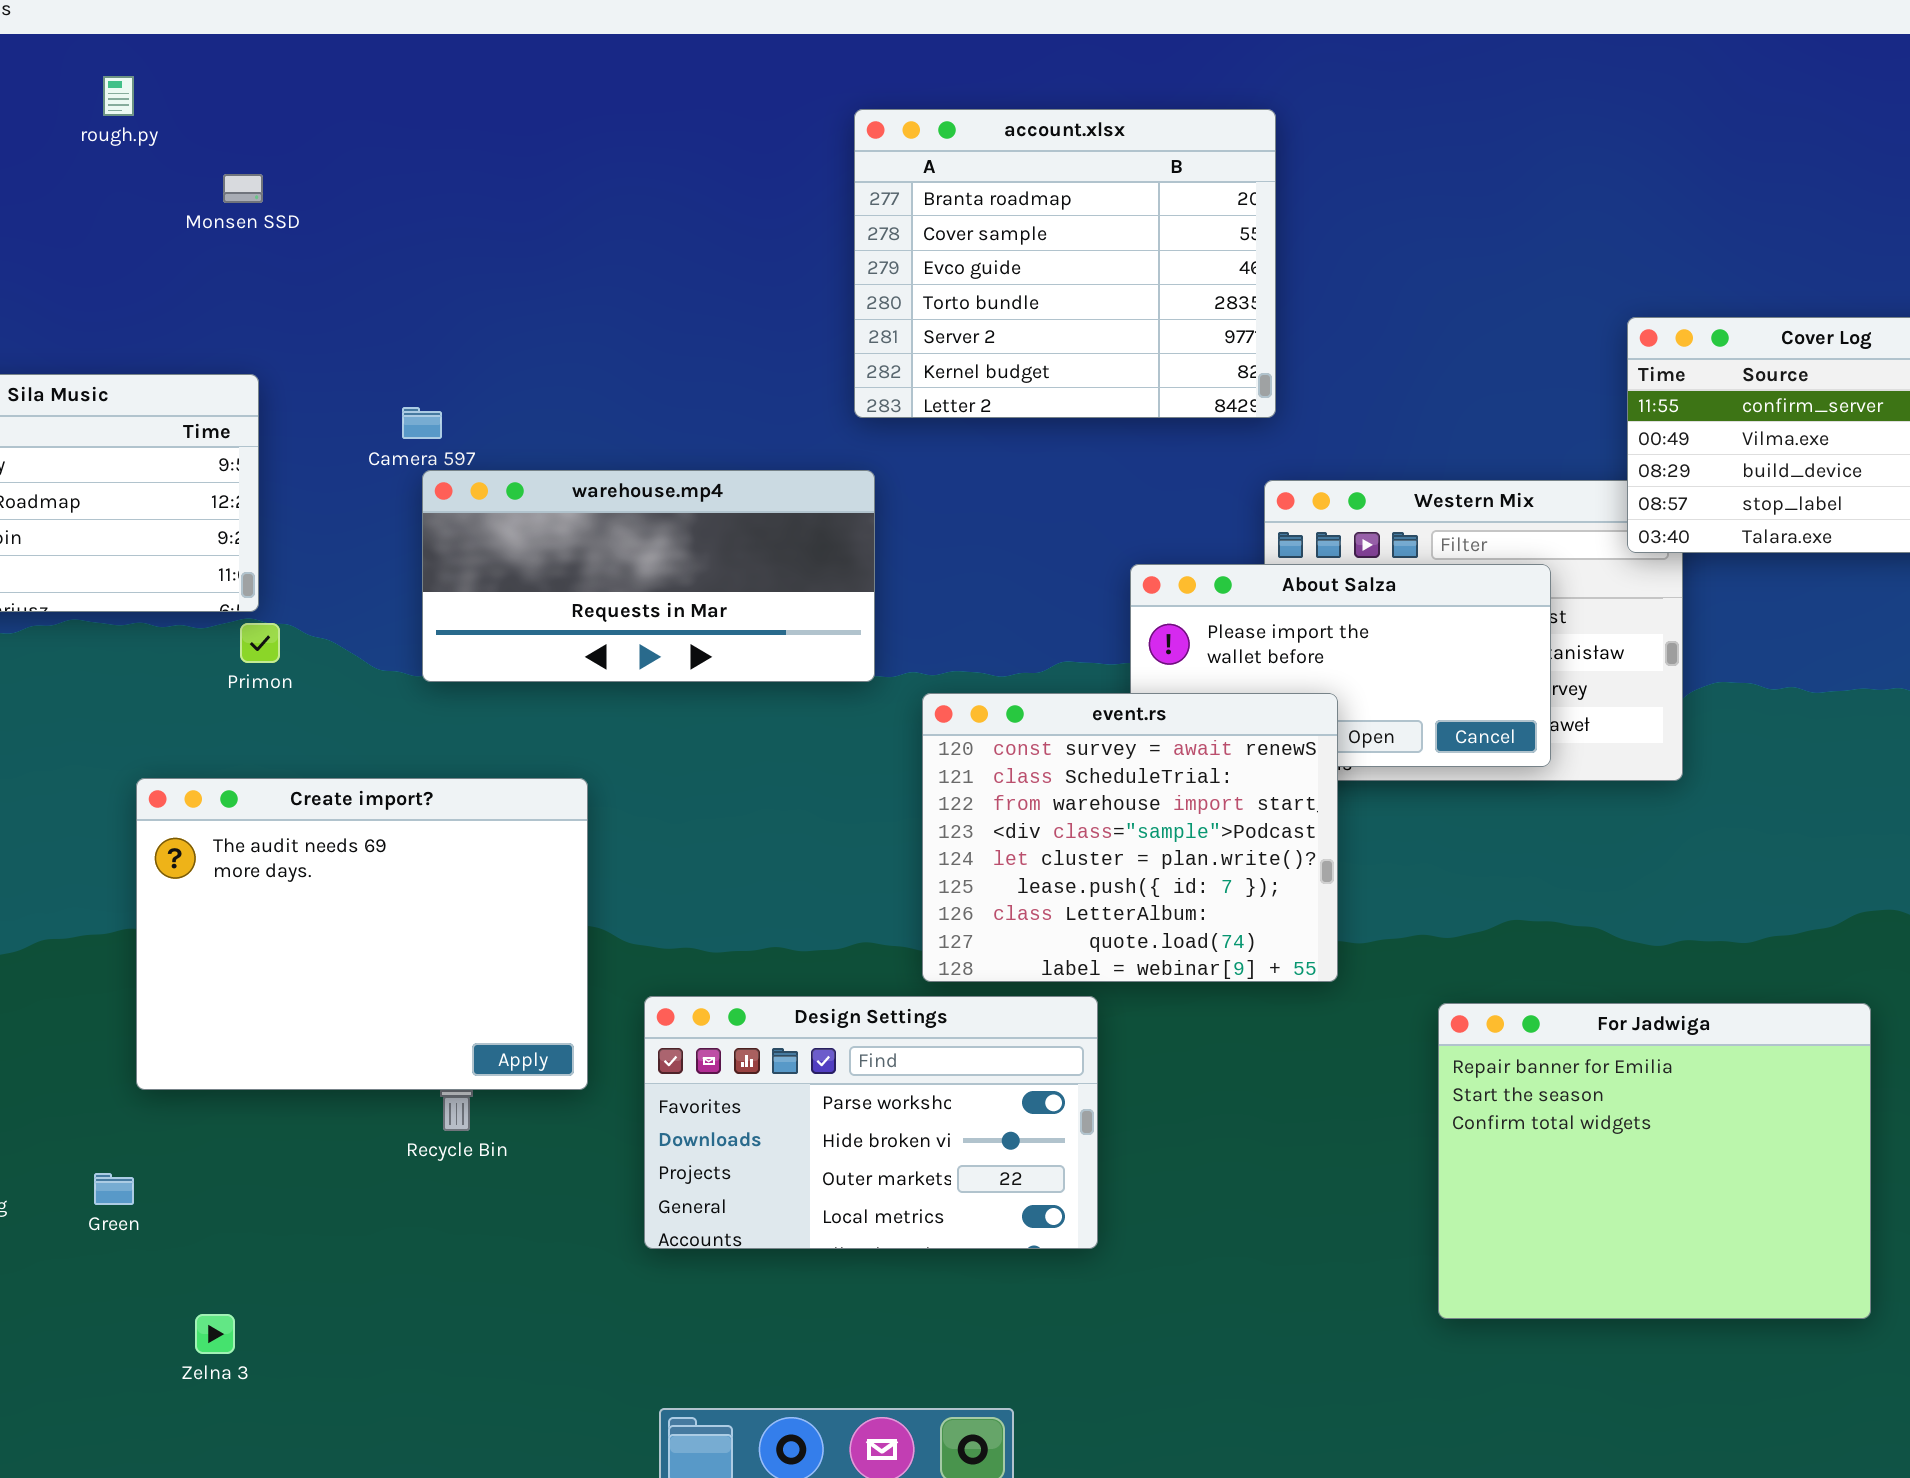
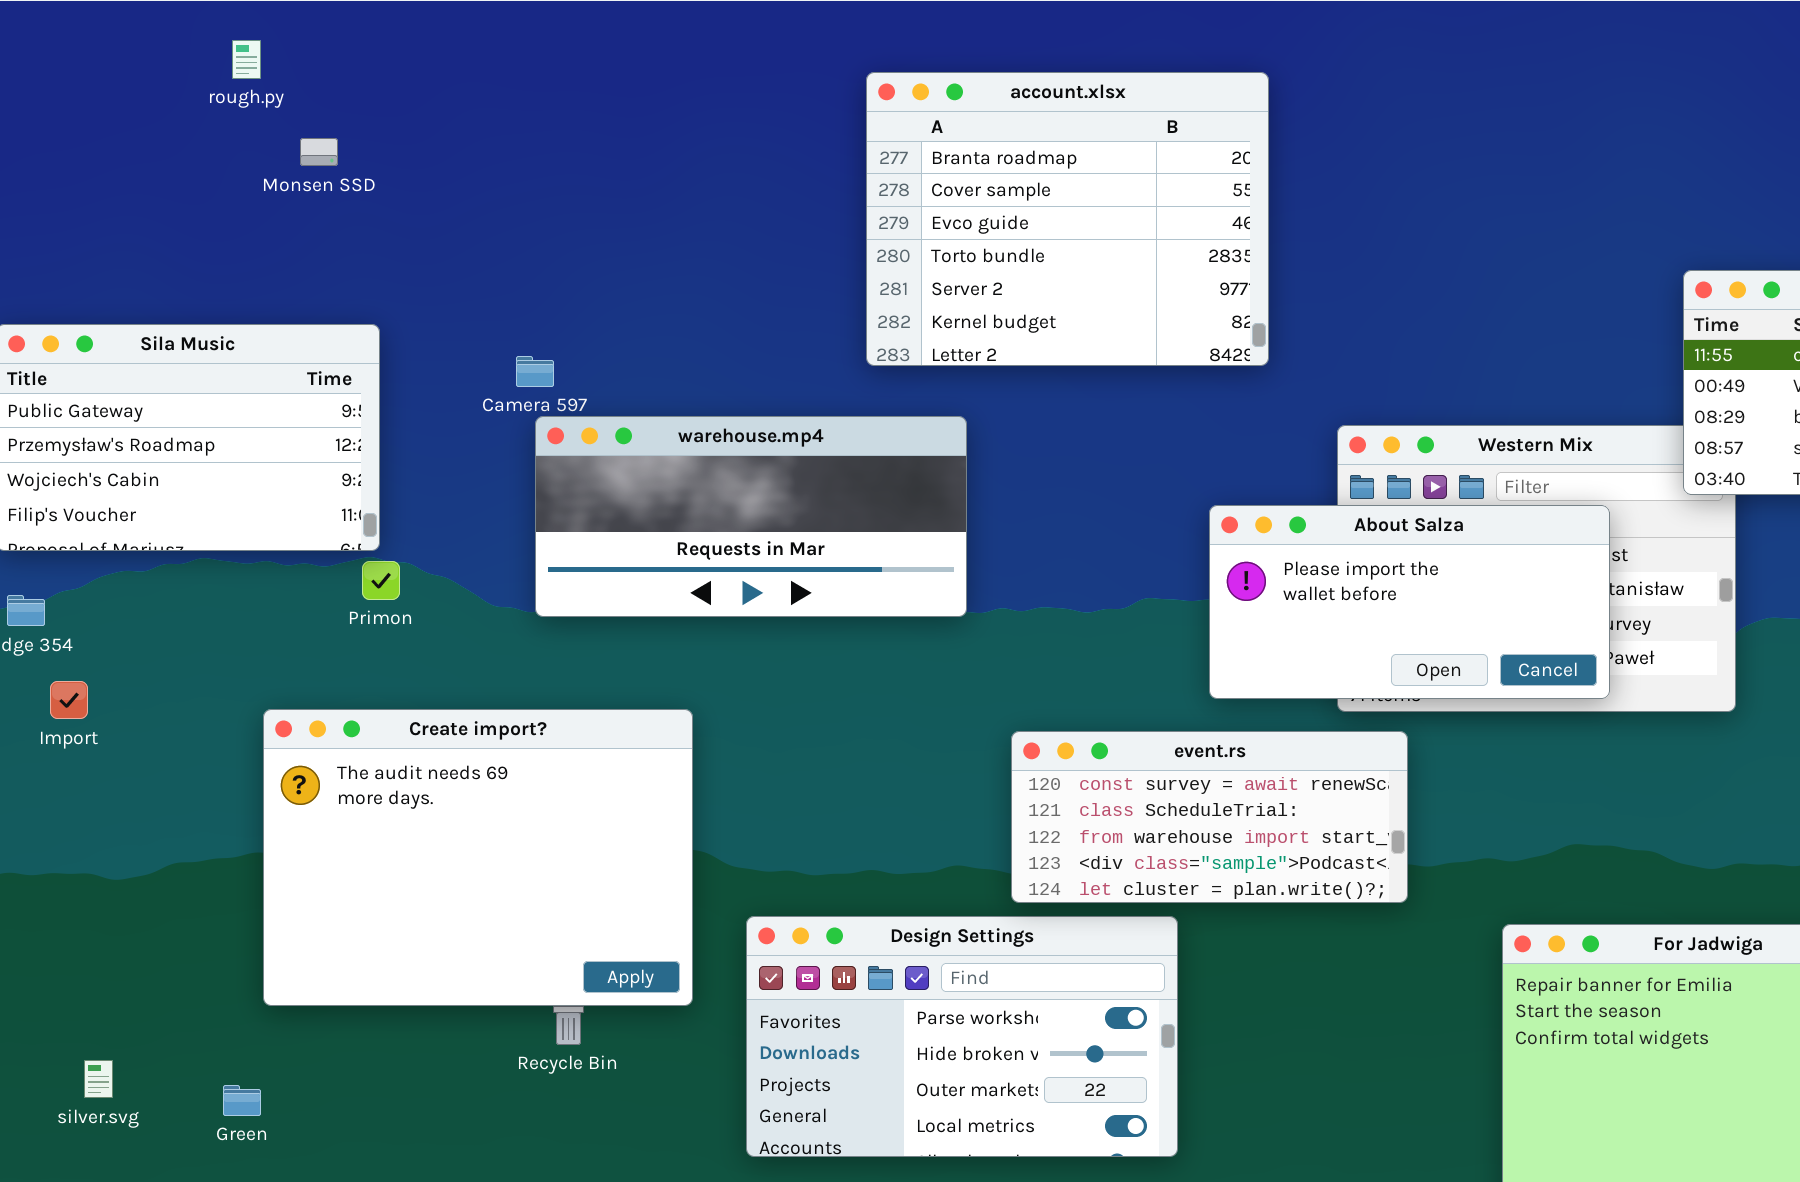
account.xlsx: [854,109,1276,418] -> [866,72,1269,366], moved
Monsen SSD: [223,174,263,203] -> [300,138,338,166], moved
event.rs: [922,693,1338,982] -> [1011,731,1408,903], resized

